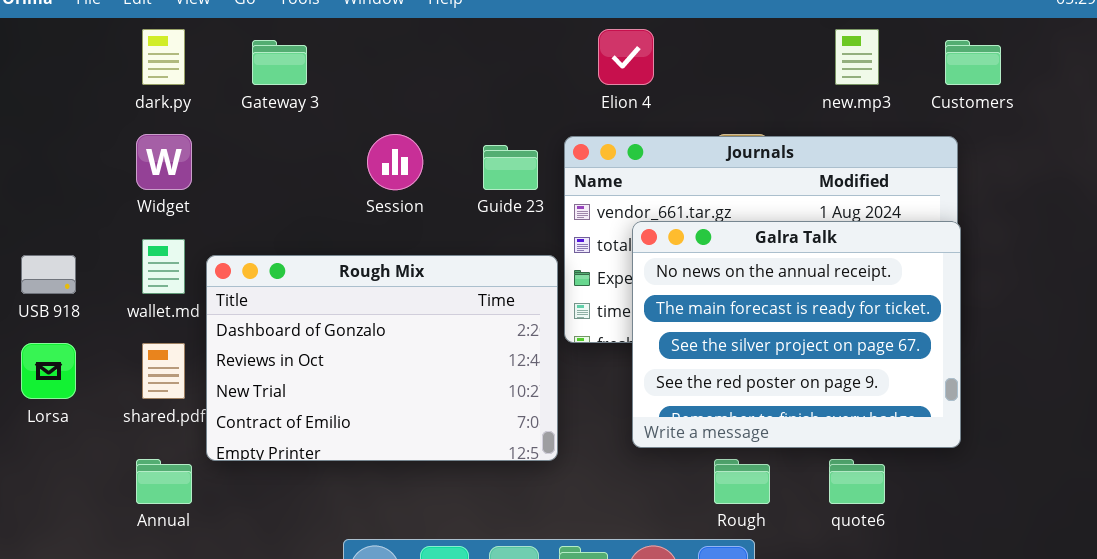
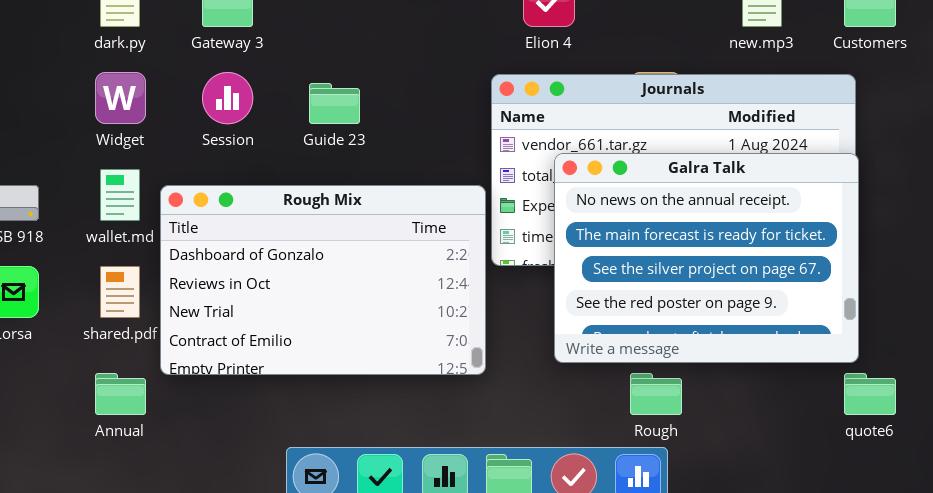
Session: [367,134,423,190] -> [202,72,253,124], moved
Guide 23: [483,145,538,190] -> [309,83,360,124], moved
quote6: [829,459,885,504] -> [844,373,896,415], moved

